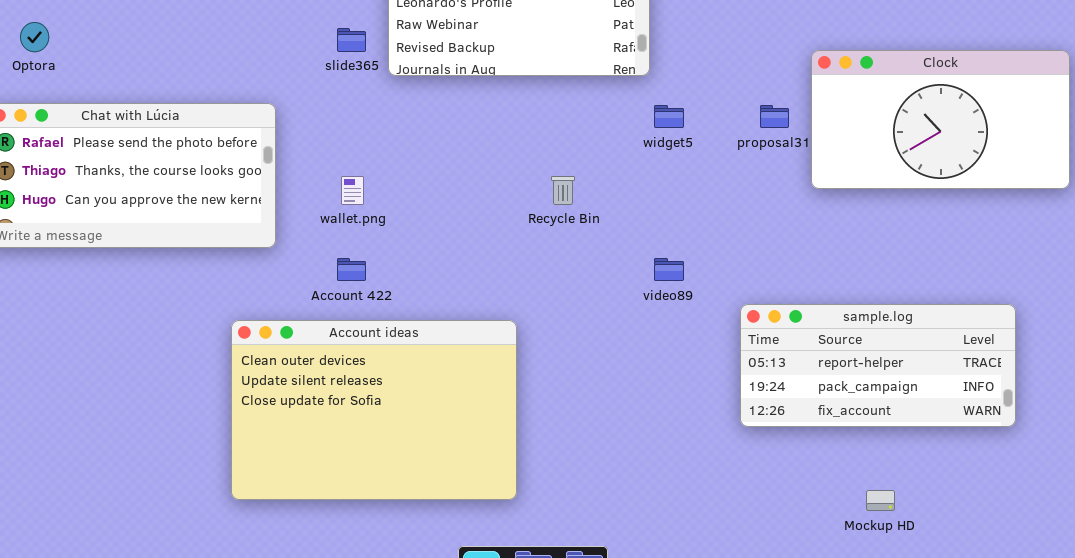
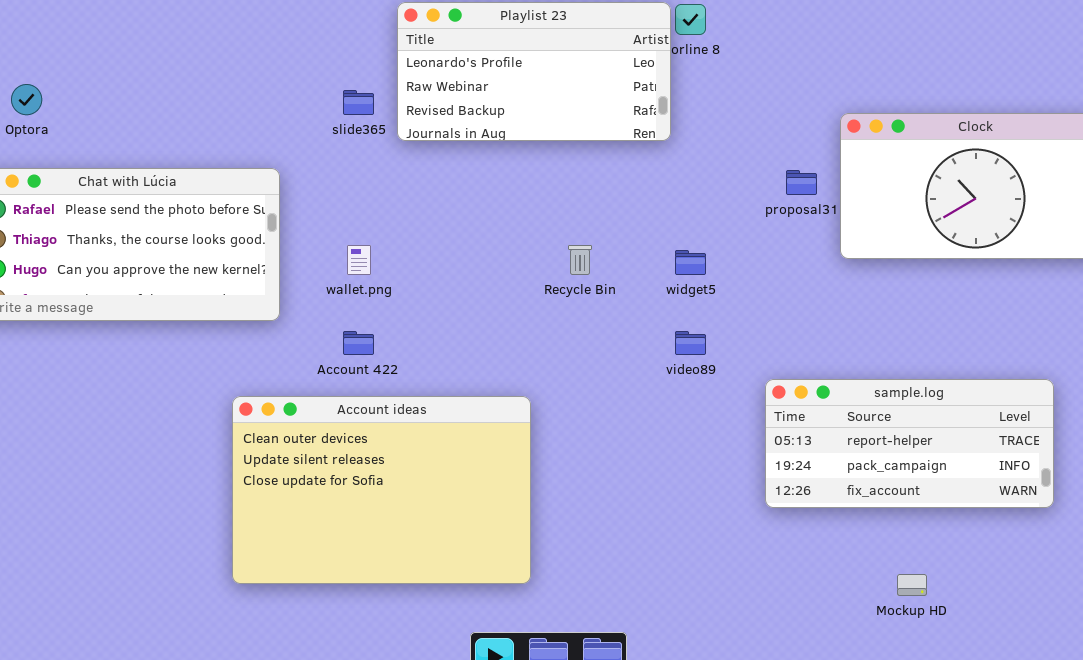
widget5: [654,105,684,128] -> [675,250,706,275], moved

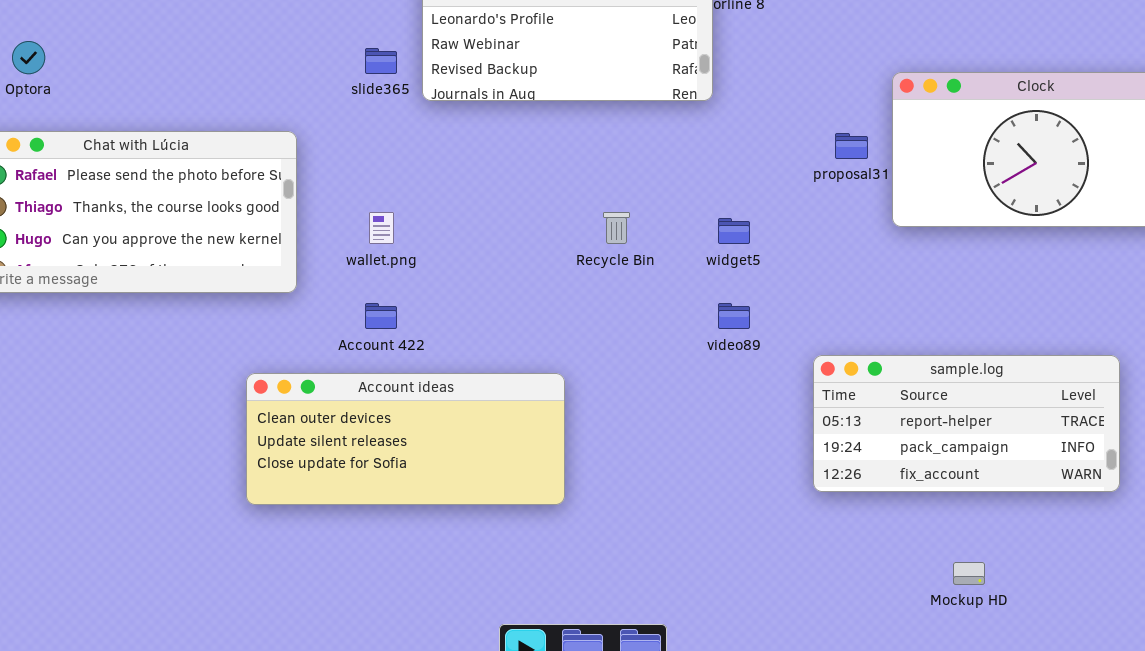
Account ideas: [232,396,531,584] -> [246,373,565,505], resized

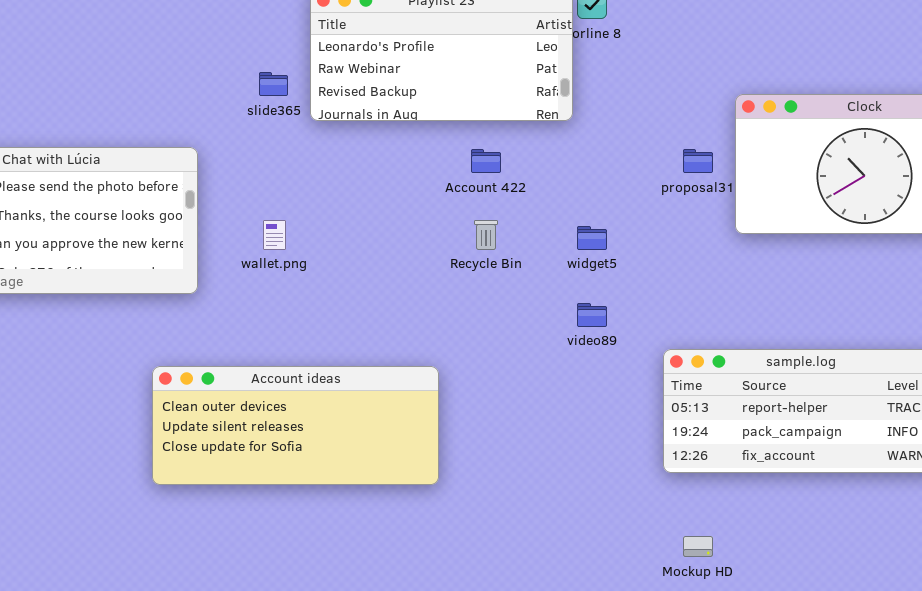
Account 422: [365,303,397,329] -> [471,149,501,173], moved
Mockup HD: [953,562,985,585] -> [683,536,713,557], moved

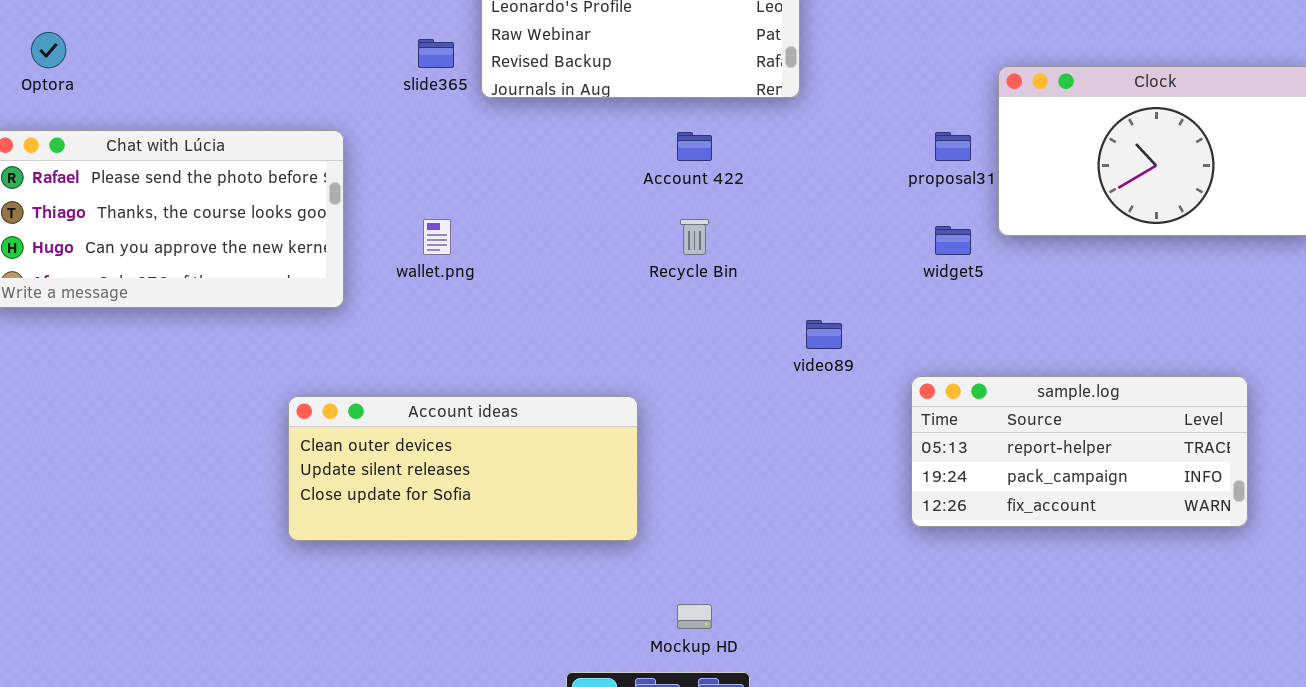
widget5: [577,226,607,250] -> [935,226,971,255], moved
Mockup HD: [683,536,713,557] -> [677,604,712,629], moved

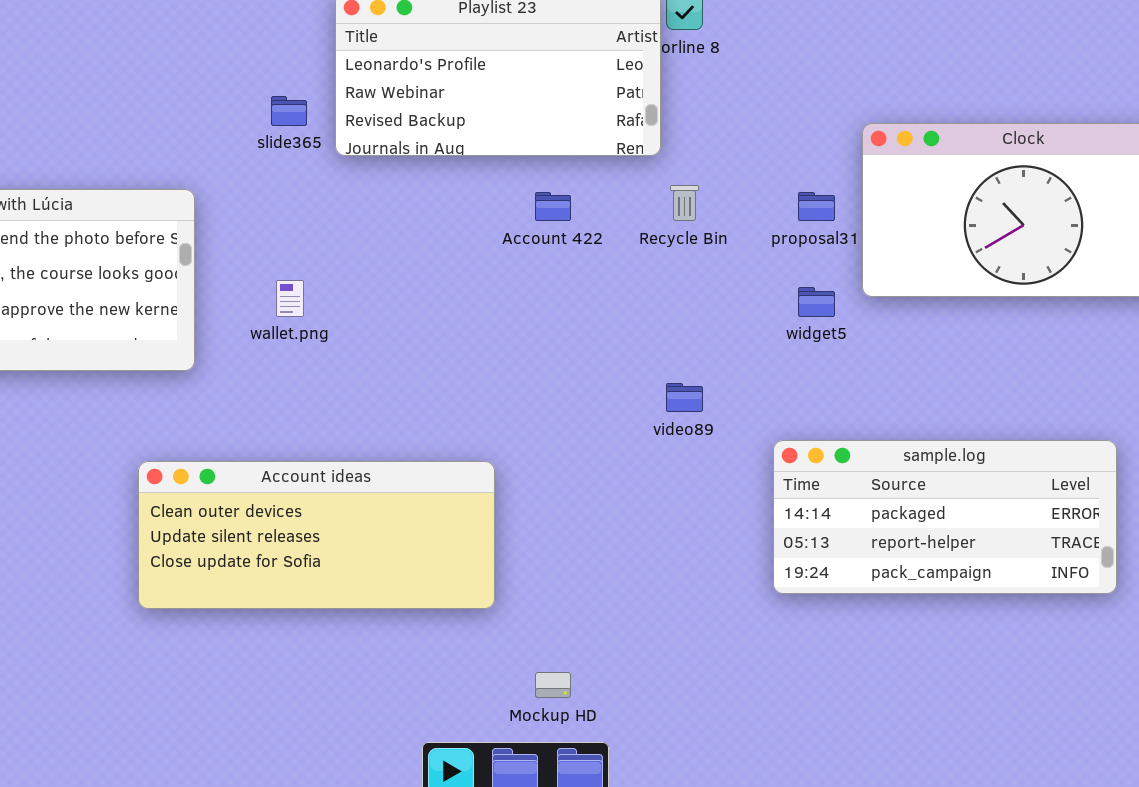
Recycle Bin: [680,219,709,255] -> [670,185,699,221], moved
sample.log: [911,376,1248,527] -> [773,440,1117,594], scrolled up 1 row

